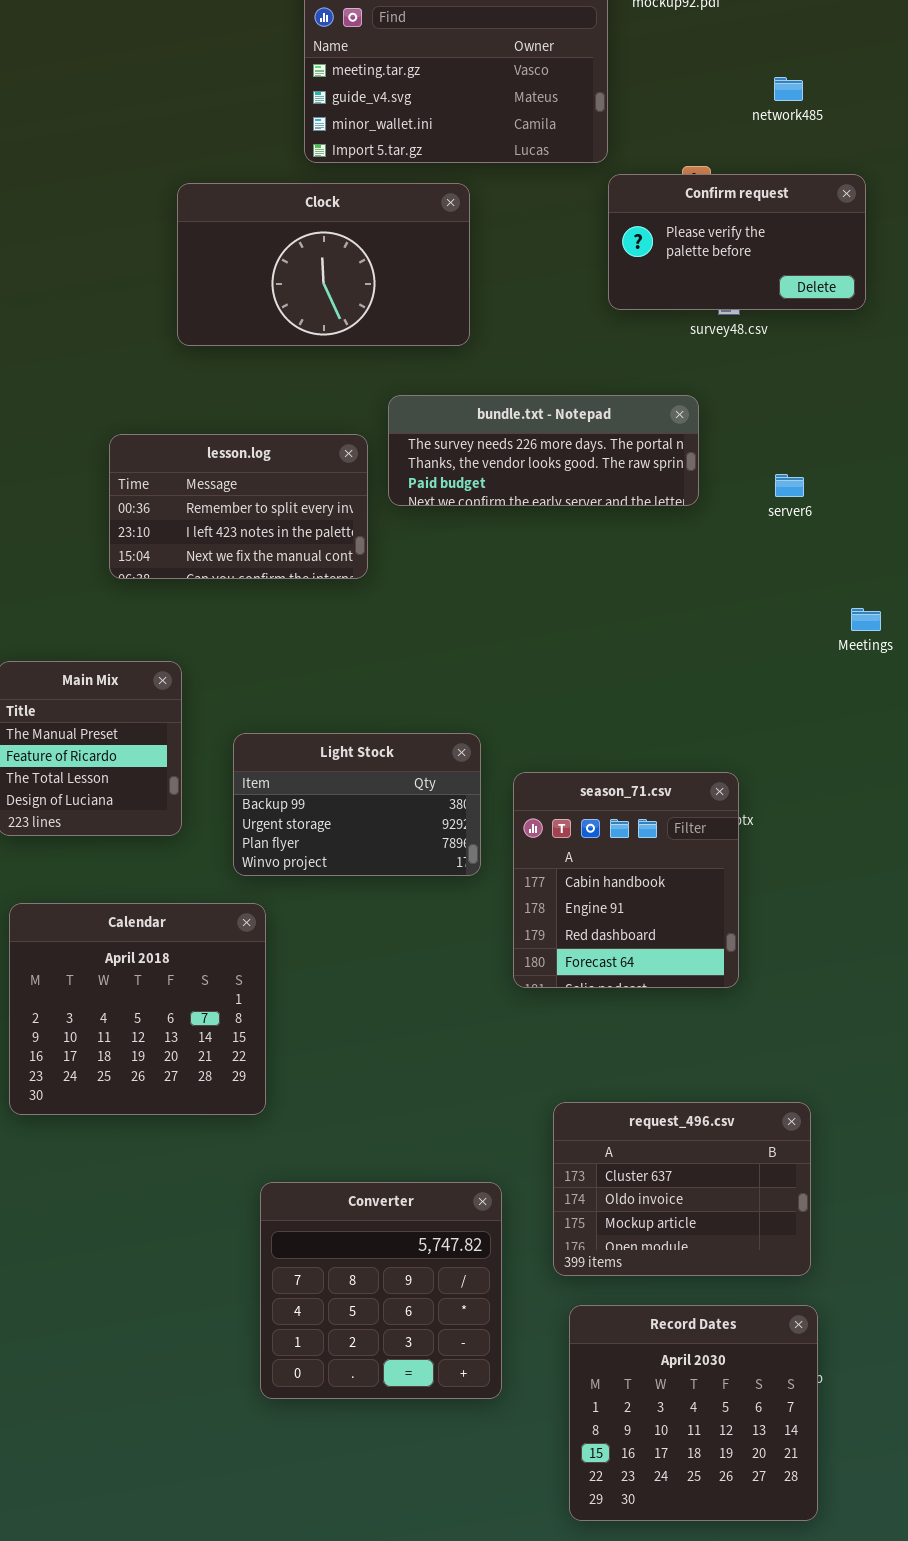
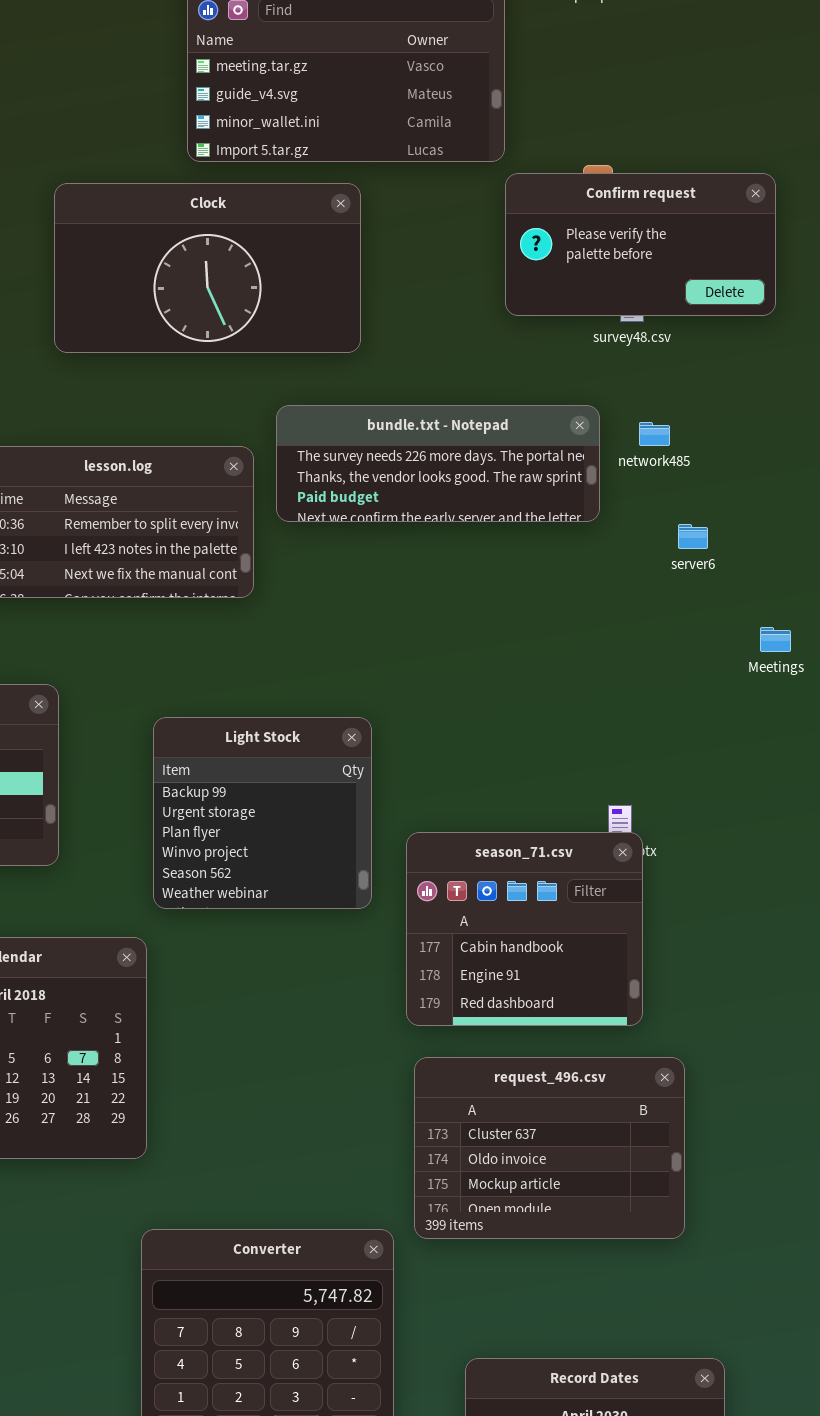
network485: [774,77,803,101] -> [639,422,670,446], moved
server6: [775,474,804,497] -> [678,524,708,549], moved
Light Stock: [233,733,481,876] -> [153,717,372,909], resized
season_71.csv: [513,772,739,988] -> [406,832,643,1026], resized
request_496.csv: [553,1102,811,1276] -> [414,1057,685,1239], moved

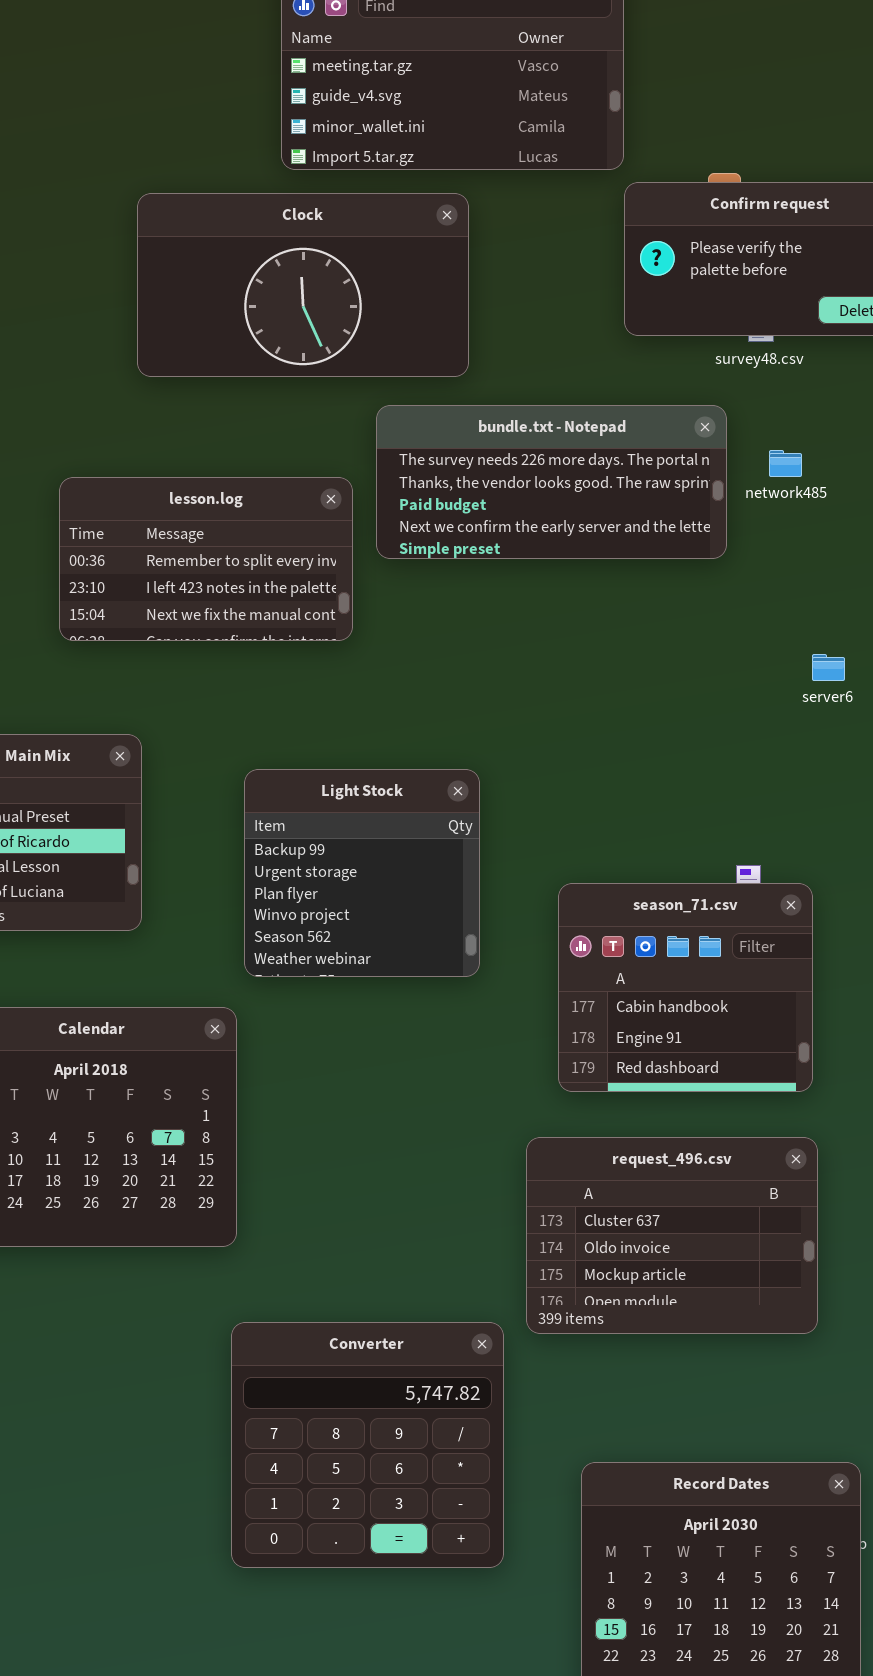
bundle.txt - Notepad: [276,405,600,522] -> [376,405,727,559], resized
server6: [678,524,708,549] -> [812,654,845,681], moved
season_71.csv: [406,832,643,1026] -> [558,883,813,1092], moved

